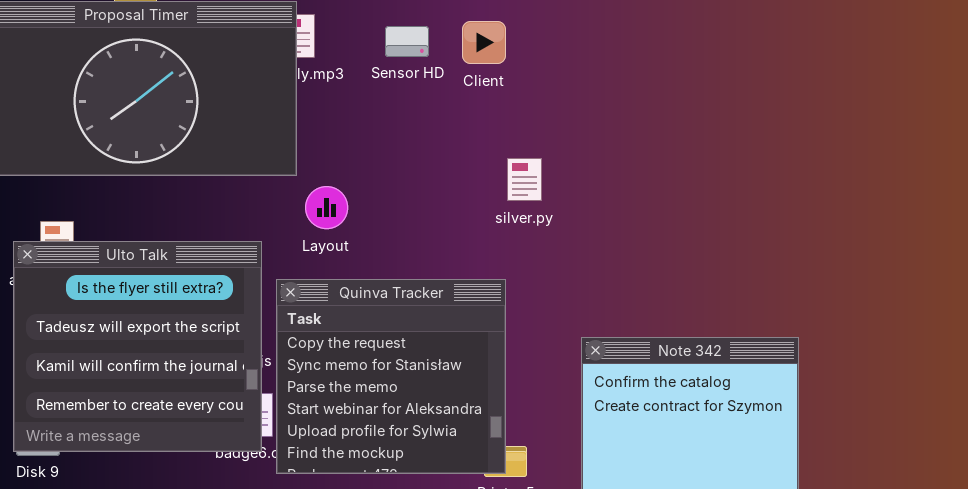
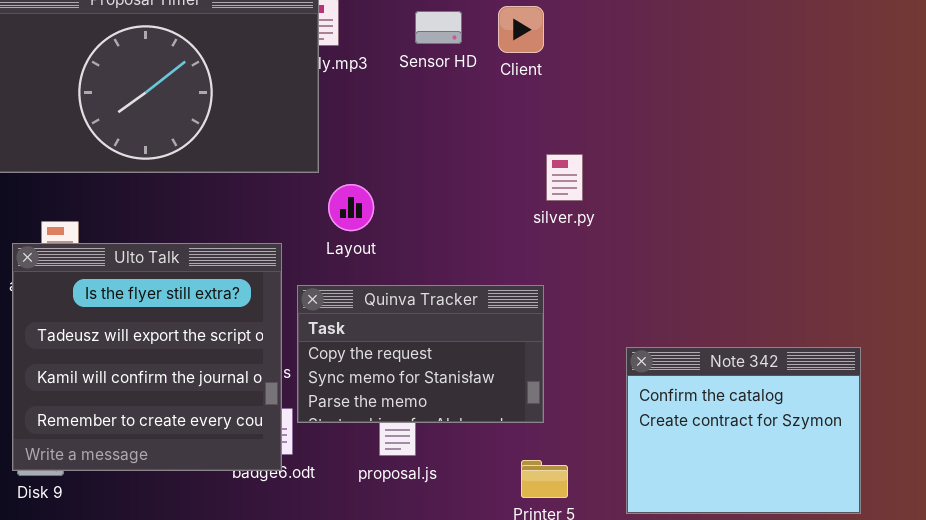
Quinva Tracker: [276,279,506,474] -> [297,285,544,423], resized

